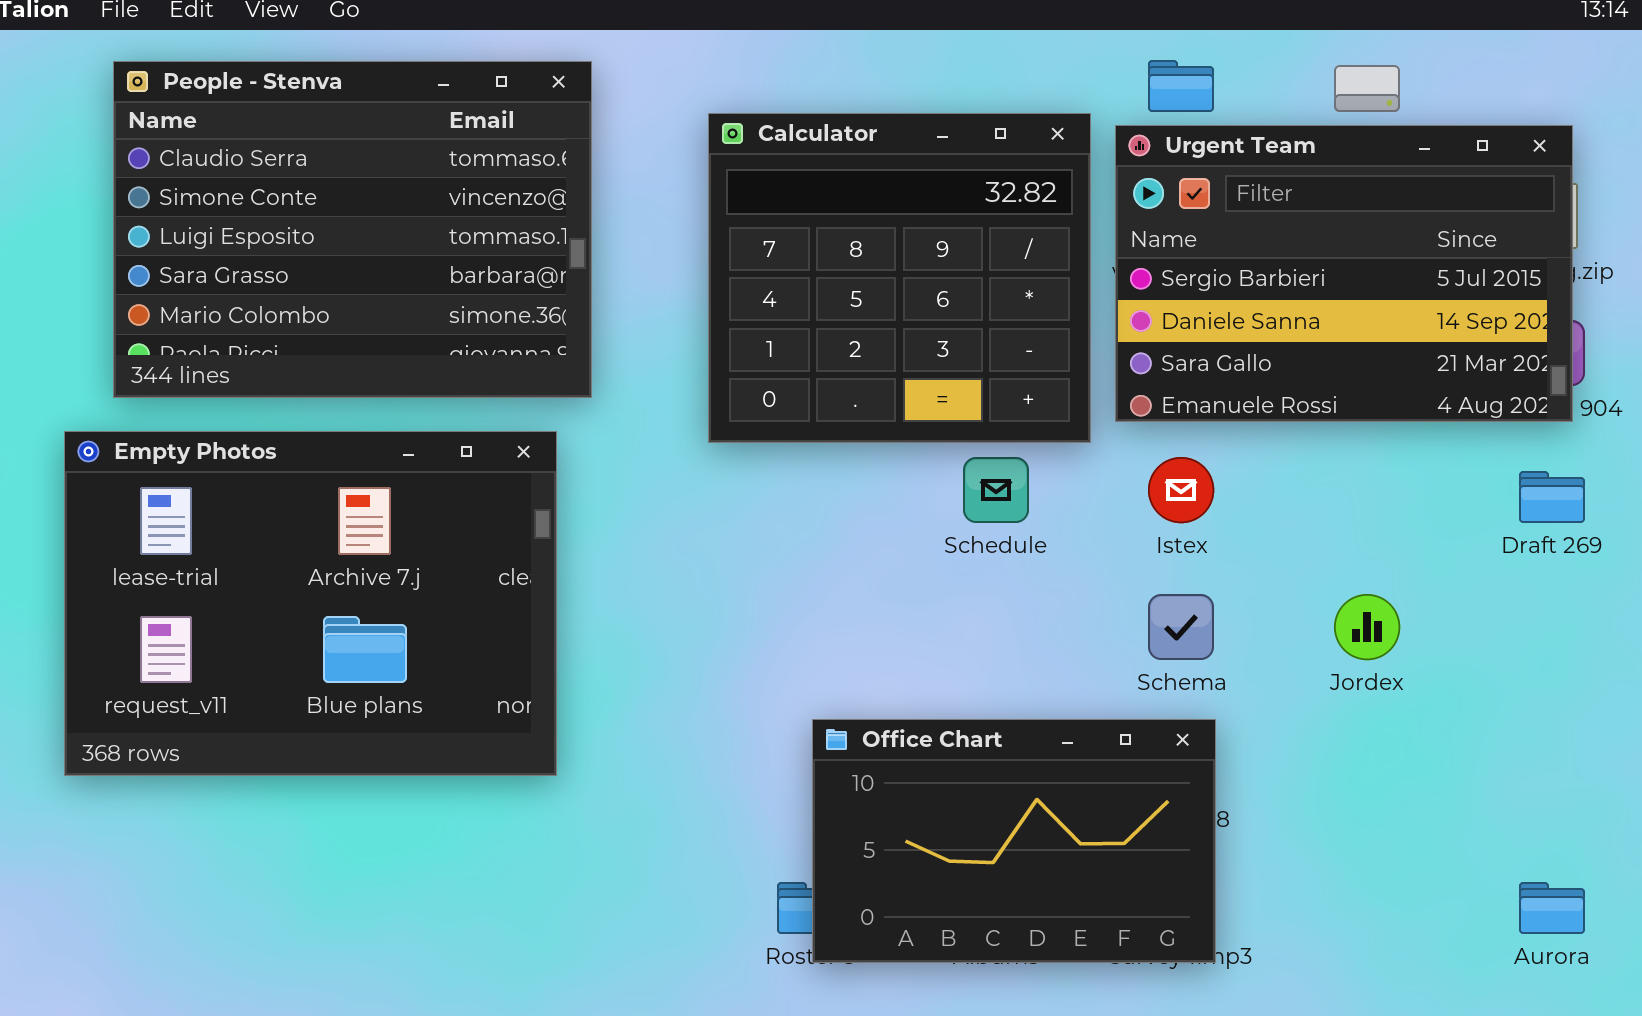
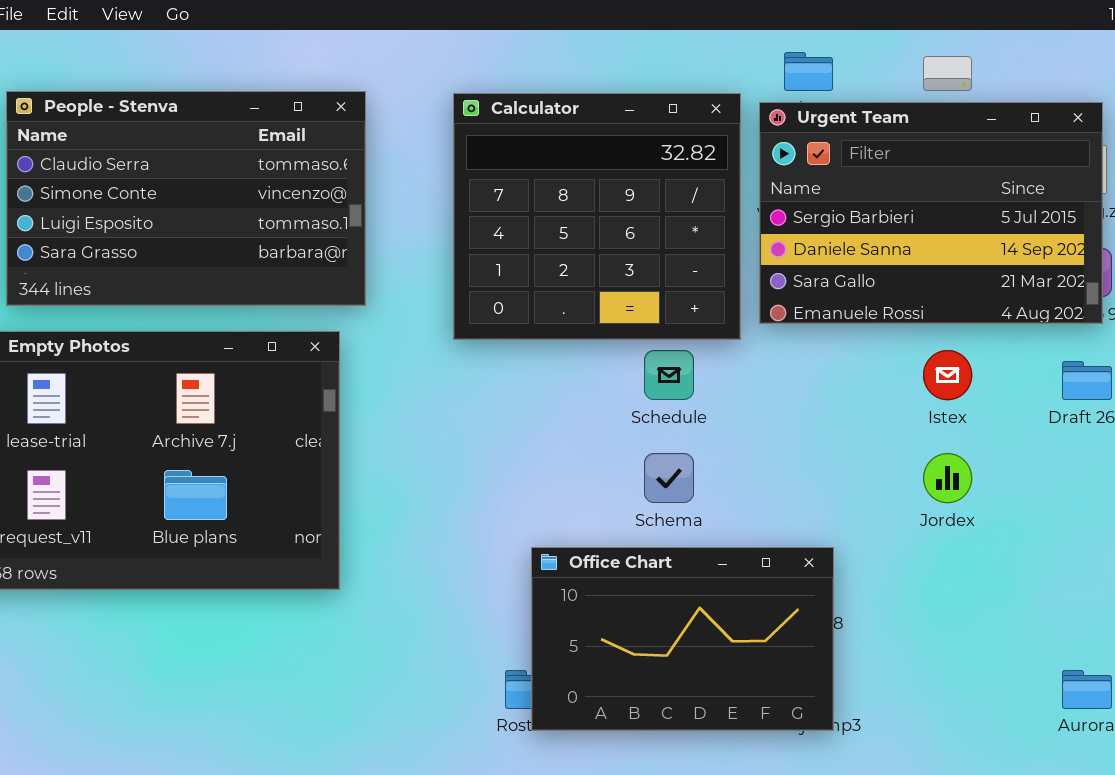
People - Stenva: [113,61,592,398] -> [6,91,366,306], resized
Istex: [1148,457,1214,523] -> [923,350,972,400], moved
Schema: [1148,594,1214,660] -> [644,453,694,503], moved

